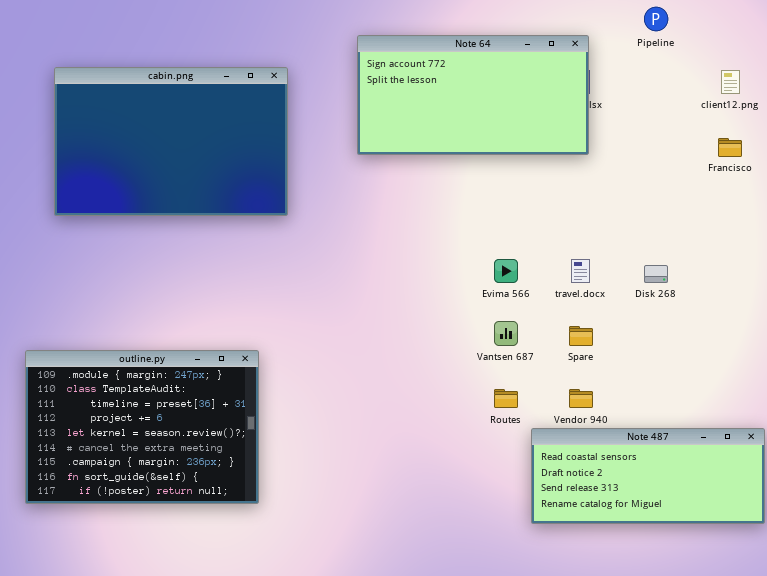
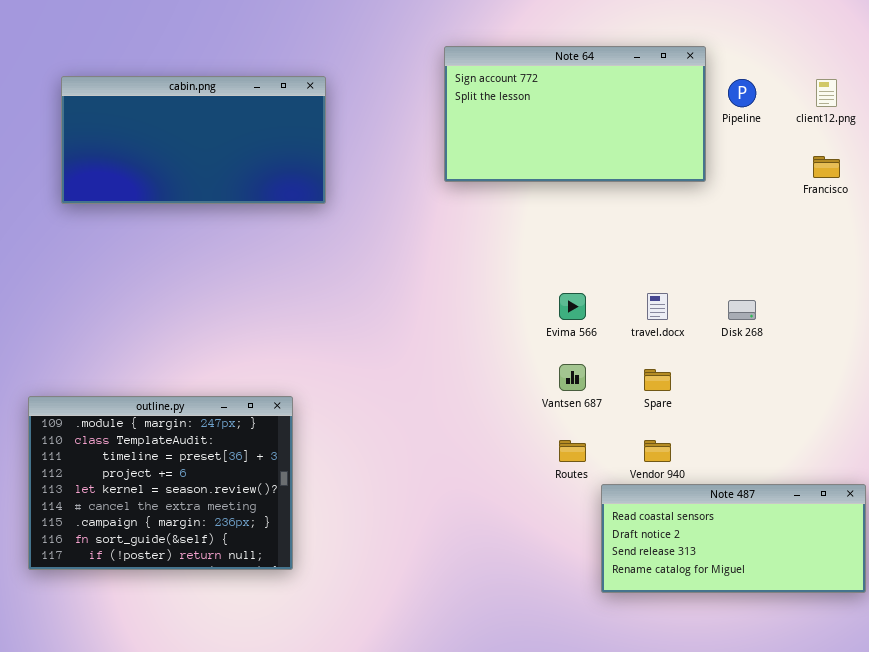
Pipeline: [644,7,668,31] -> [728,79,756,107], moved
Note 64: [357,35,589,155] -> [444,46,706,182], moved
cabin.png: [54,67,288,216] -> [61,76,326,204], resized

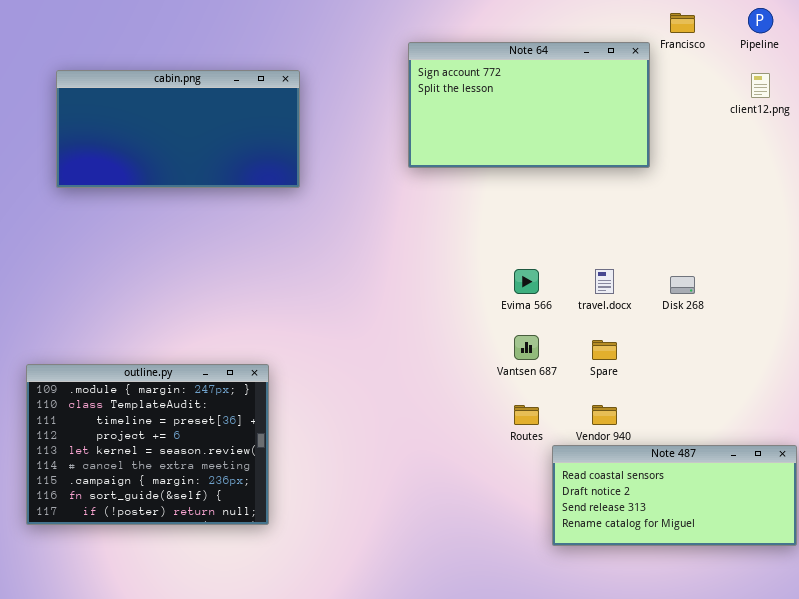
Pipeline: [728,79,756,107] -> [748,8,773,33], moved
Francisco: [813,156,840,178] -> [670,13,695,33], moved

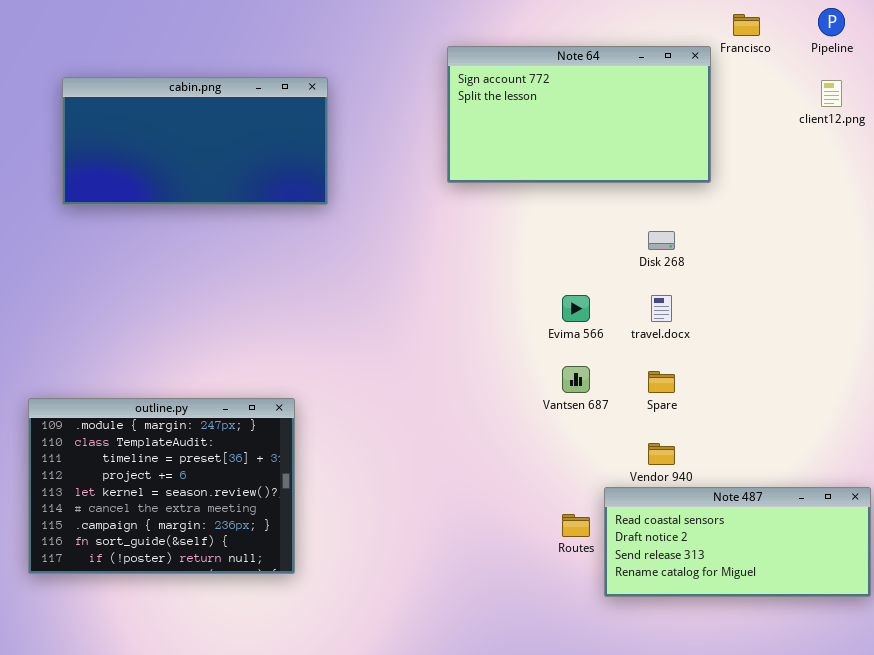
Disk 268: [670,276,695,294] -> [648,231,675,250], moved
Routes: [514,405,539,425] -> [562,514,590,537], moved

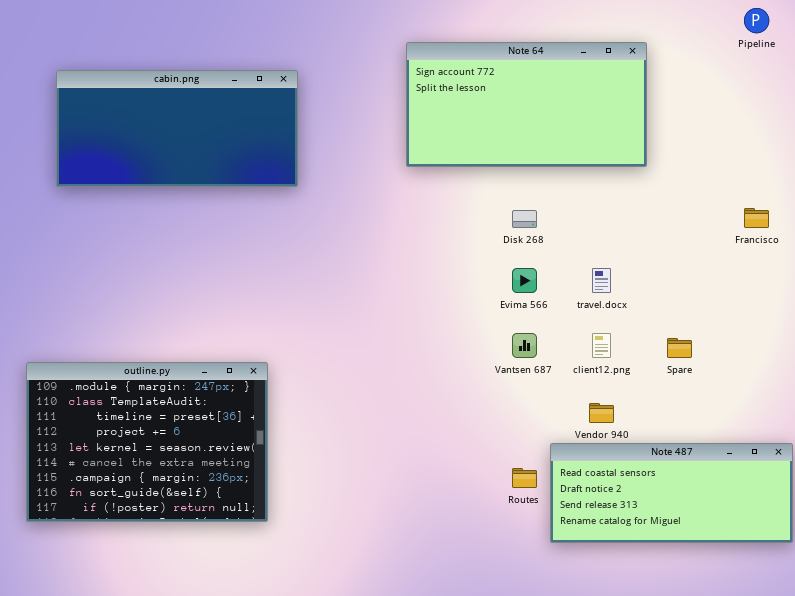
Francisco: [733,14,760,36] -> [744,208,769,228], moved
client12.png: [821,80,842,107] -> [592,333,611,358], moved
Disk 268: [648,231,675,250] -> [512,210,537,228], moved
Spare: [648,371,675,393] -> [667,338,692,358], moved

